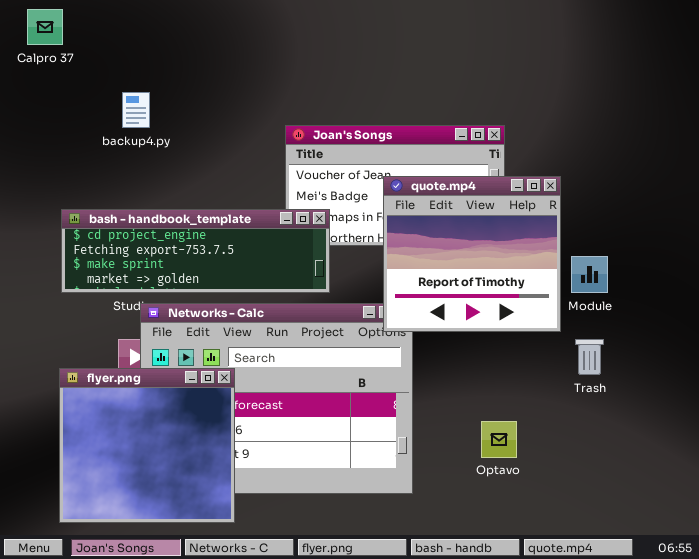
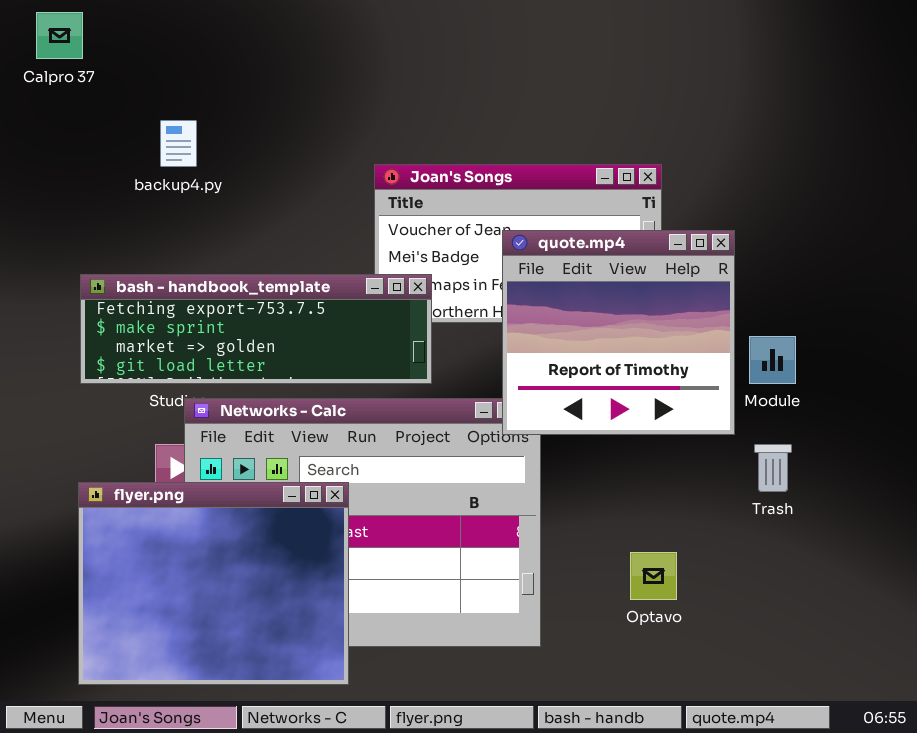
bash - handbook_template: [61,209,330,293] -> [80,274,432,384], scrolled down 1 row
flyer.png: [59,368,235,523] -> [78,482,349,685], resized

